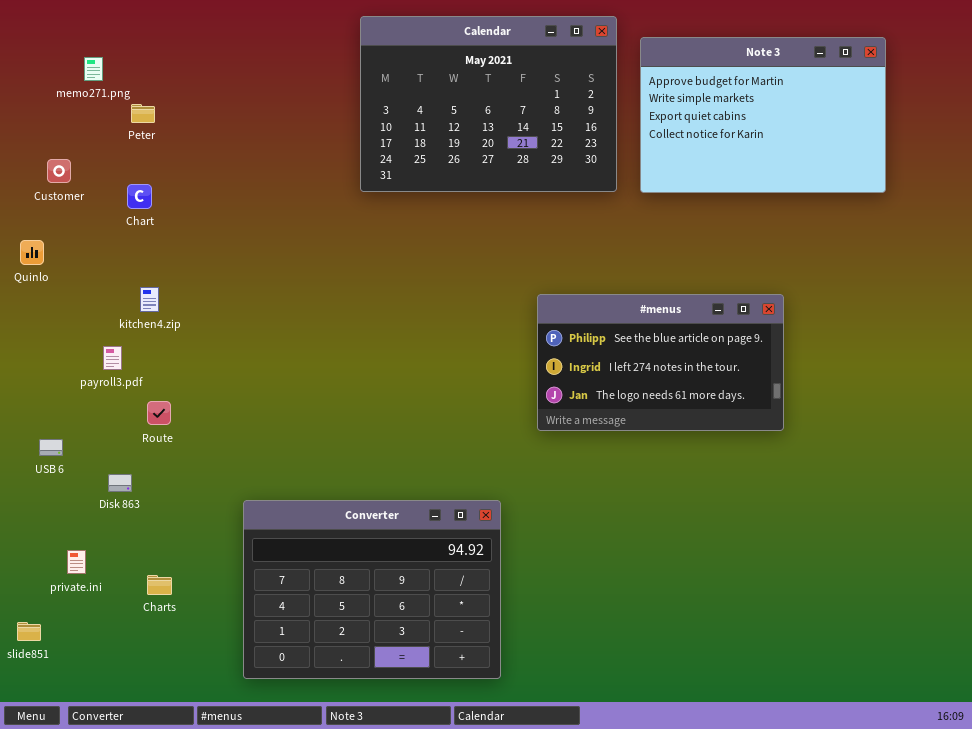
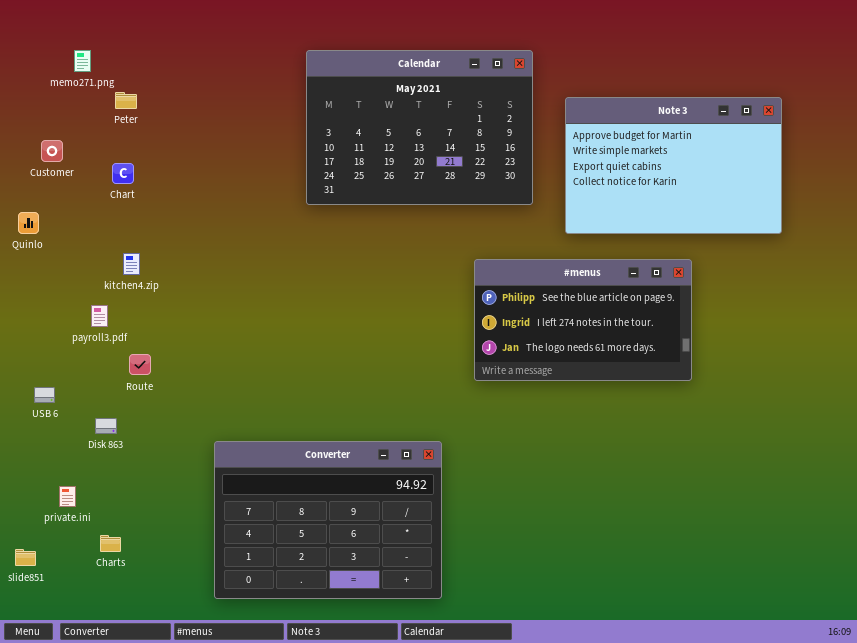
Calendar: [360,16,617,192] -> [306,50,533,205], moved
Note 3: [640,37,886,193] -> [565,97,782,234], moved
Charts: [147,575,172,595] -> [100,535,121,552], moved

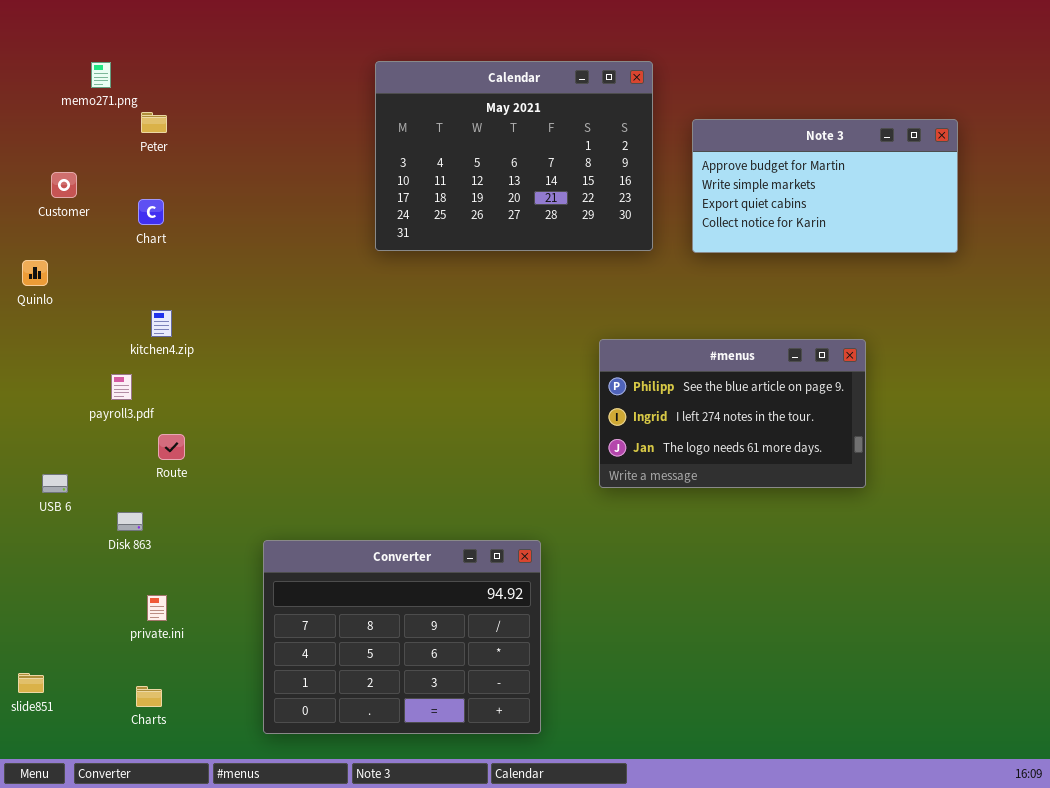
Note 3: [565,97,782,234] -> [692,119,958,253], resized
#menus: [474,259,692,381] -> [599,339,866,488], moved
private.ini: [59,486,76,507] -> [147,595,167,621], moved
Charts: [100,535,121,552] -> [136,686,162,707], moved

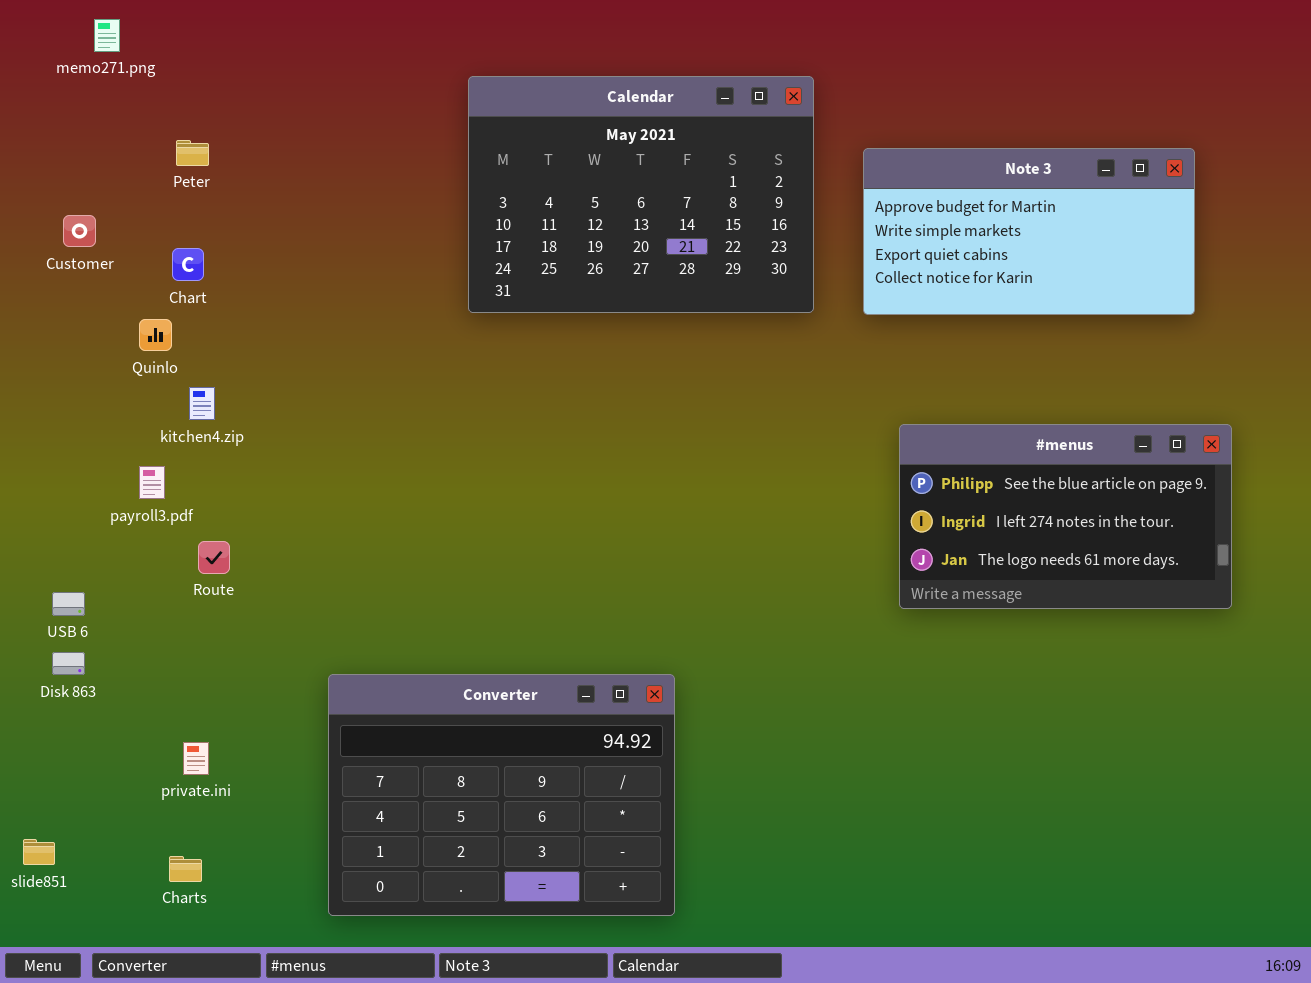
memo271.png: [91,62,111,88] -> [94,19,120,52], moved
Quinlo: [22,260,48,286] -> [139,319,172,351], moved
#menus: [599,339,866,488] -> [899,424,1232,609], moved
Disk 863: [117,512,143,531] -> [52,652,85,675], moved

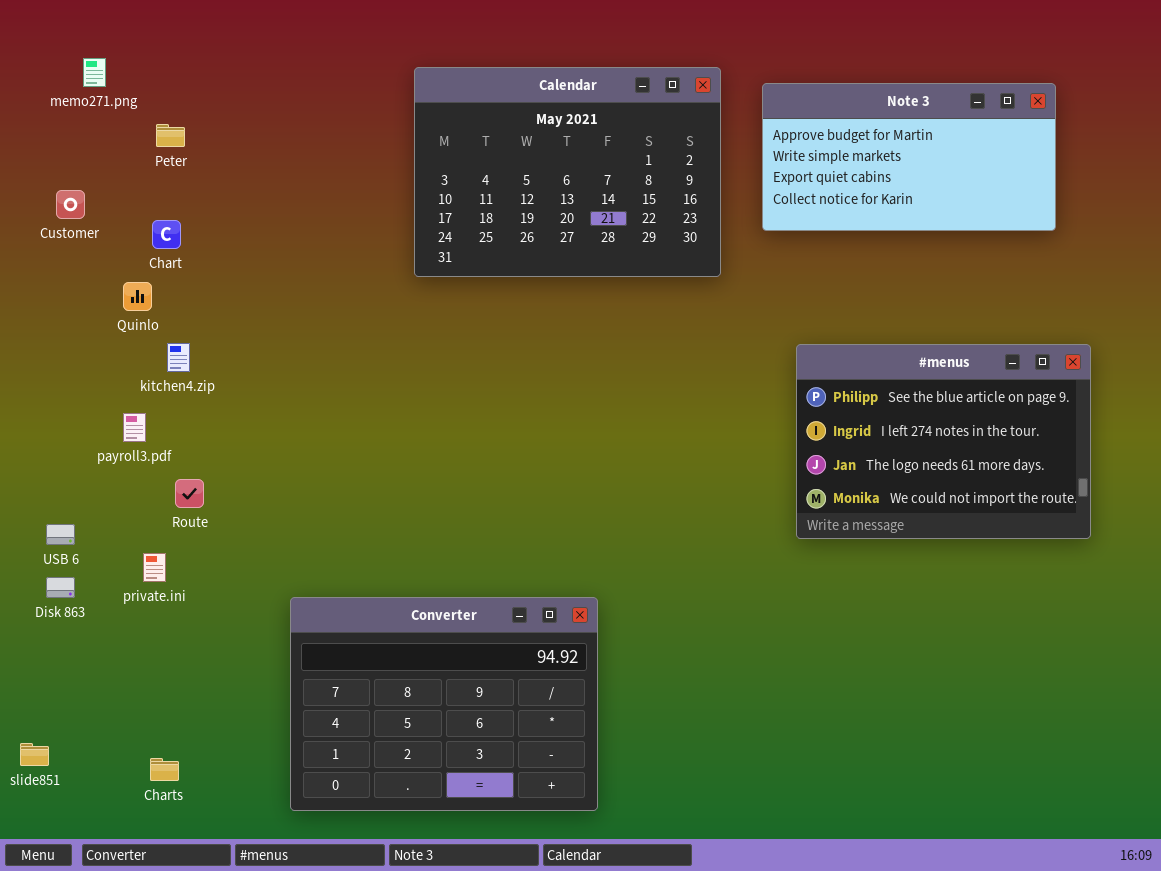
memo271.png: [94,19,120,52] -> [83,58,106,87], moved
Note 3: [863,148,1195,315] -> [762,83,1056,231], moved
#menus: [899,424,1232,609] -> [796,344,1091,539], resized
private.ini: [183,742,209,775] -> [143,553,166,582], moved

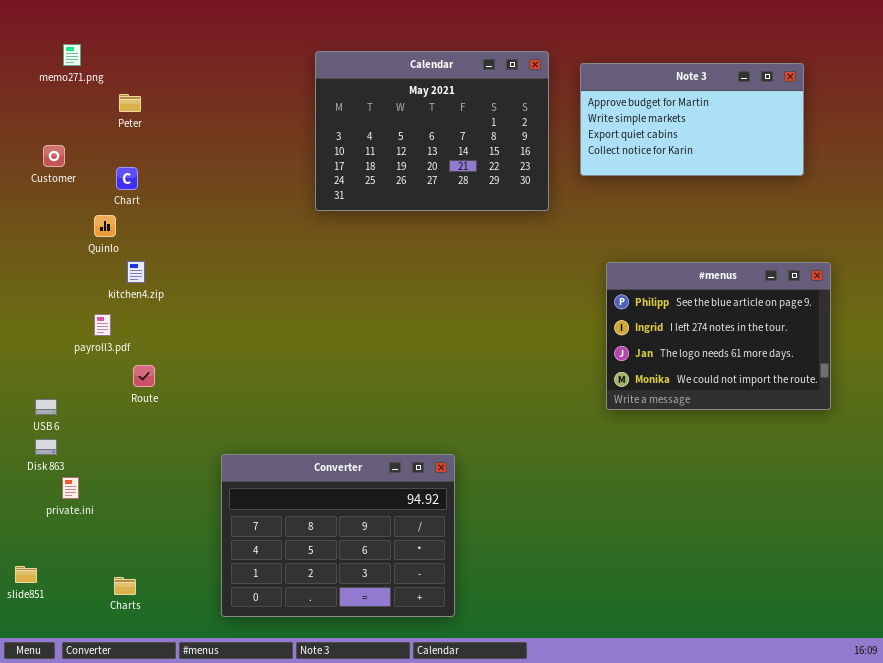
private.ini: [143,553,166,582] -> [62,477,79,499], moved

